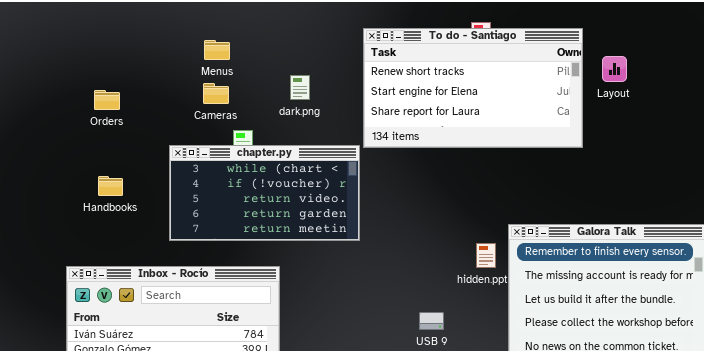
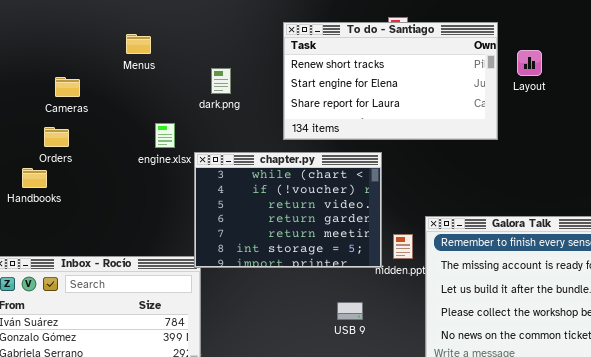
Cameras: [203,83,229,104] -> [55,77,80,97], moved
Orders: [94,90,120,110] -> [44,127,69,147], moved
chapter.py: [169,145,360,241] -> [194,152,382,268], moved, resized

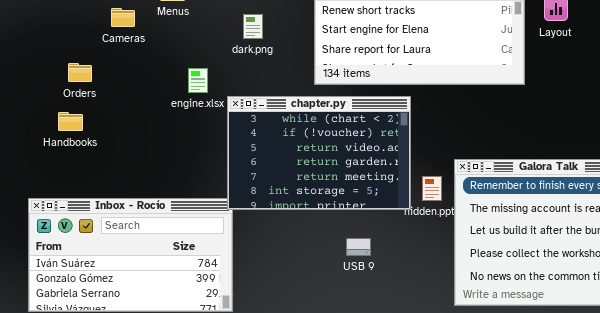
Cameras: [55,77,80,97] -> [111,8,135,27], moved
Orders: [44,127,69,147] -> [68,63,92,82], moved
USB 9: [337,302,363,320] -> [346,238,371,256], moved

